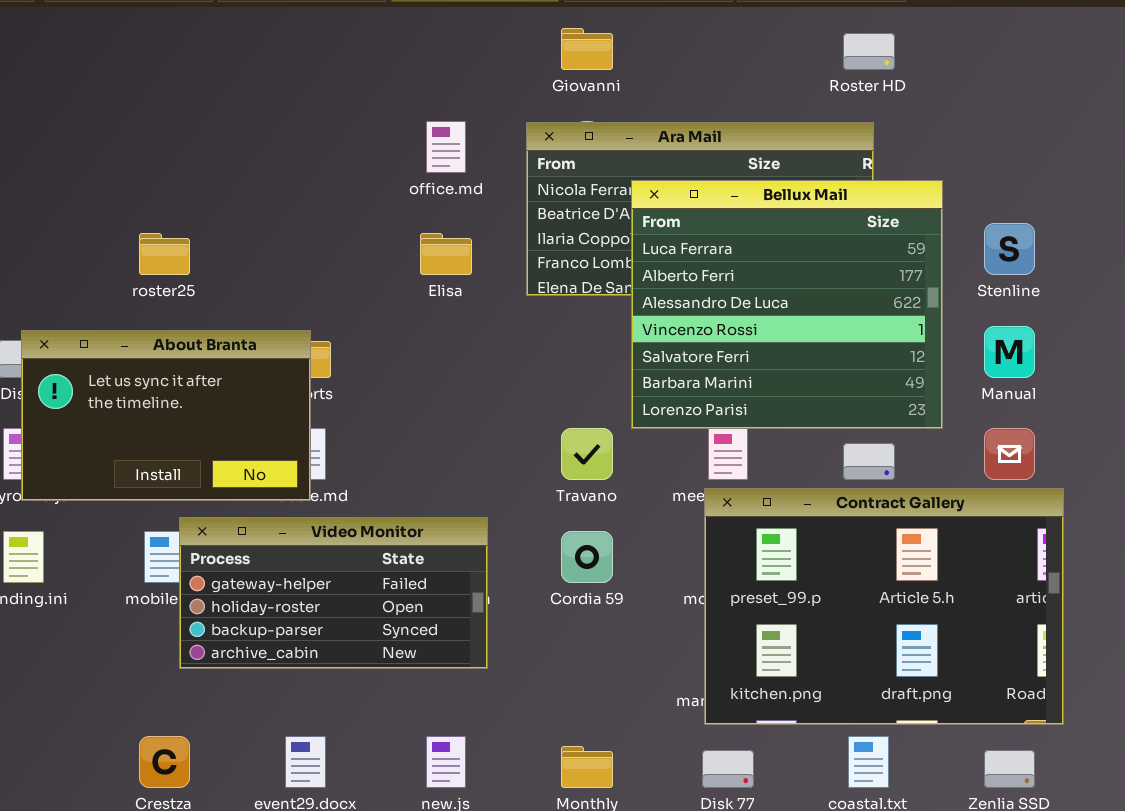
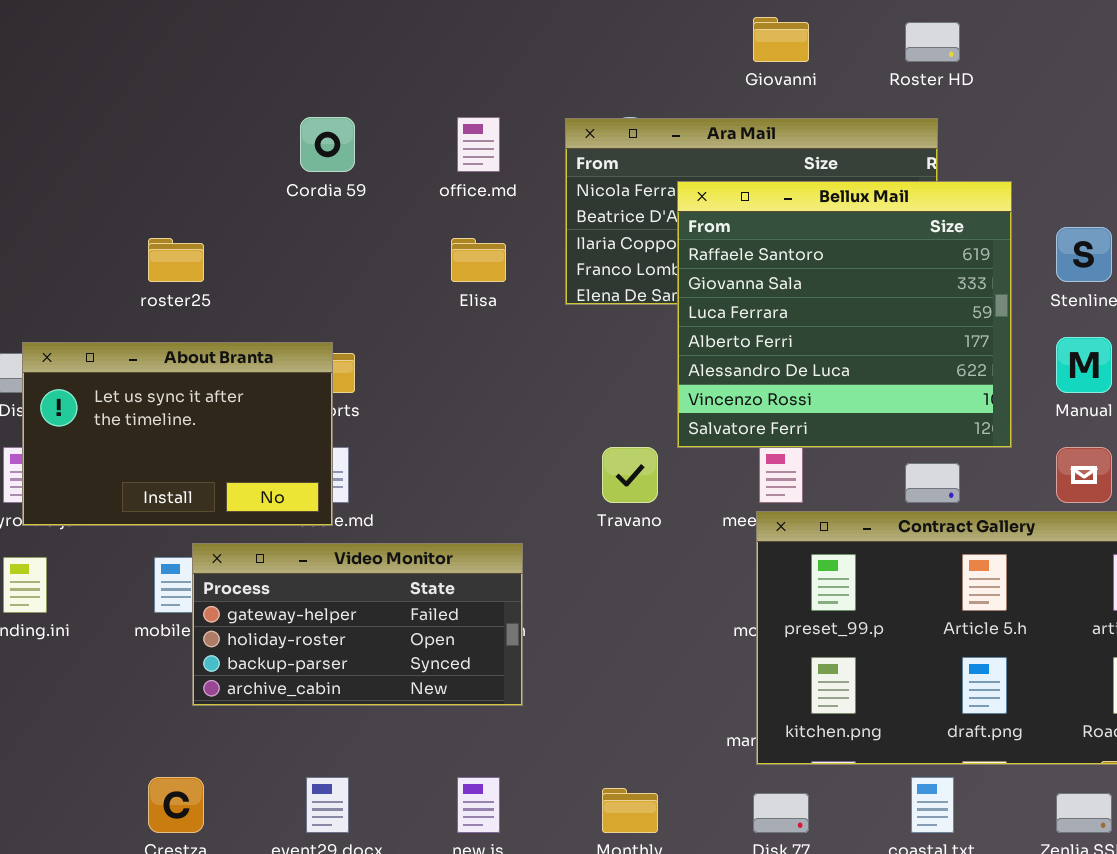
Giovanni: [561,28,613,70] -> [753,17,809,62], moved
Bellux Mail: [631,180,943,429] -> [677,181,1012,448], scrolled up 2 rows
Cordia 59: [561,531,613,583] -> [300,117,355,172], moved

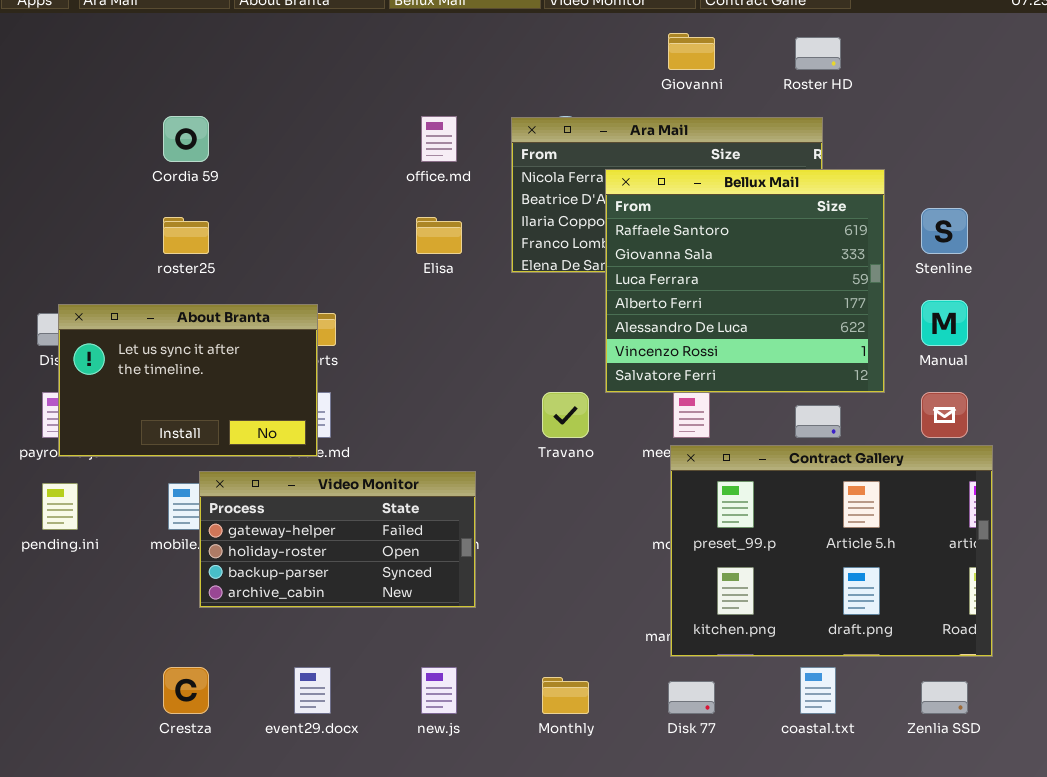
Cordia 59: [300,117,355,172] -> [163,116,209,162], moved

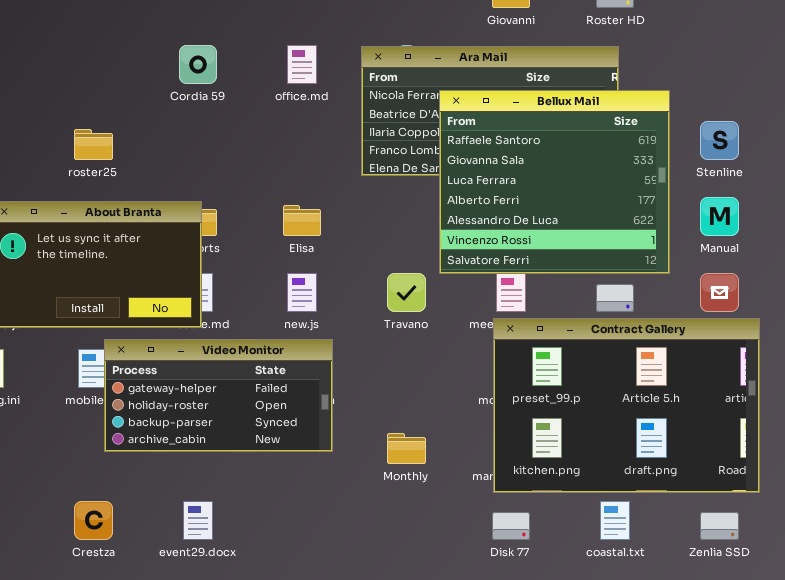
Cordia 59: [163,116,209,162] -> [179,45,217,84], moved
Elisa: [416,217,462,254] -> [283,205,321,236], moved
new.js: [421,667,457,714] -> [287,273,317,312], moved
Monthly: [542,677,589,714] -> [387,433,426,464], moved

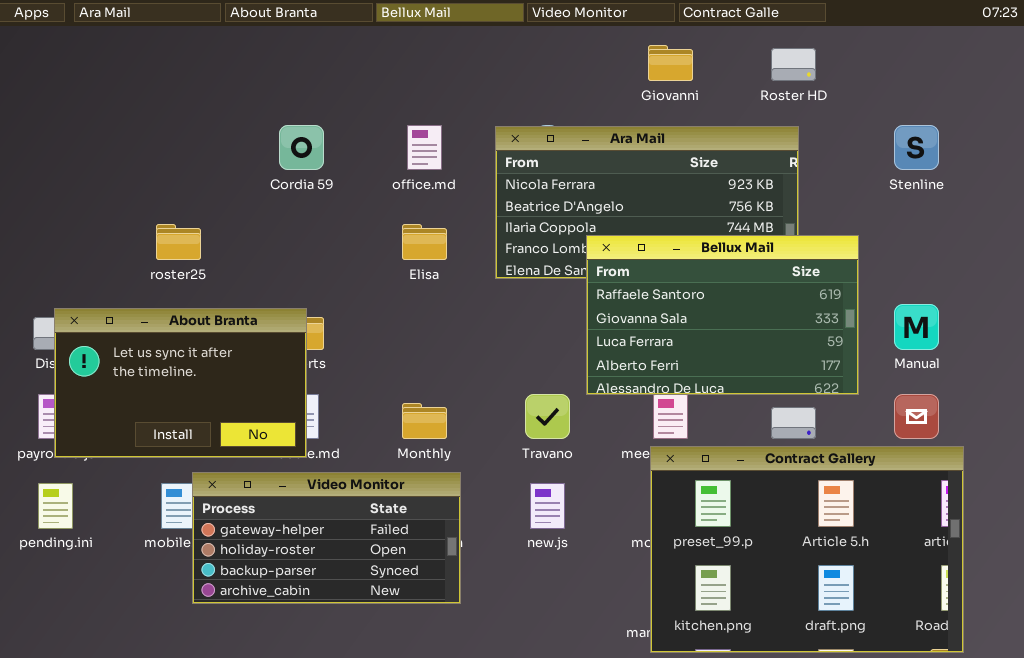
Bellux Mail: [439,90,670,274] -> [586,235,859,395], resized
Stenline: [700,121,739,160] -> [894,125,939,170], moved
Elisa: [283,205,321,236] -> [402,224,447,260], moved
new.js: [287,273,317,312] -> [530,483,565,529], moved
Monthly: [387,433,426,464] -> [402,403,447,439], moved

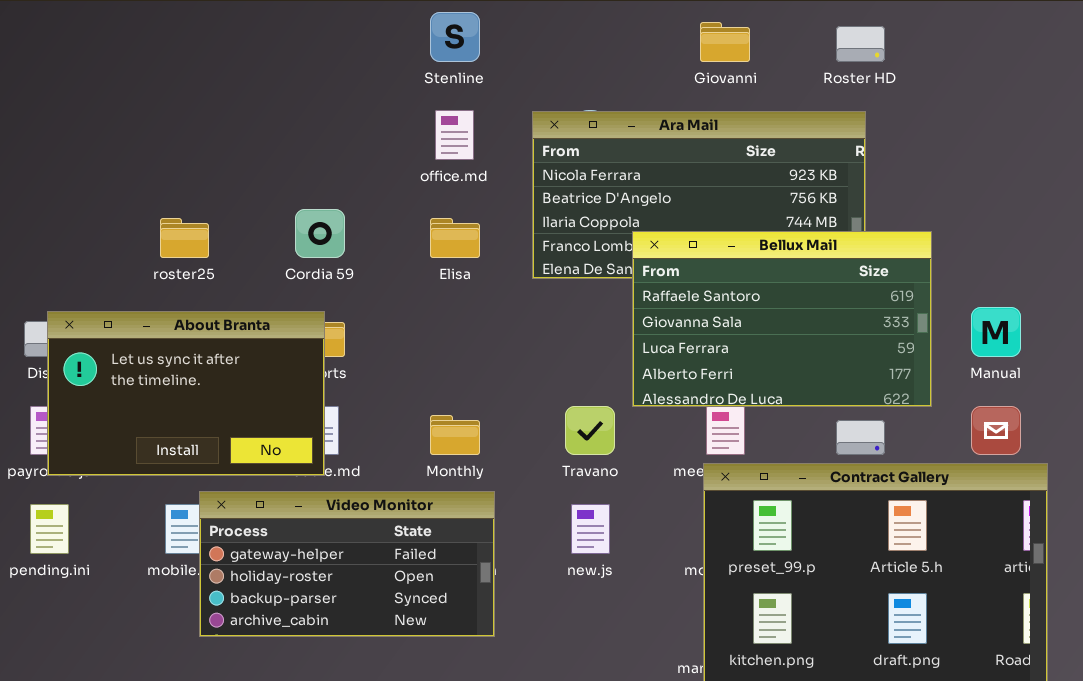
Cordia 59: [279,125,324,170] -> [295,209,345,258], moved
Stenline: [894,125,939,170] -> [430,12,480,62], moved

